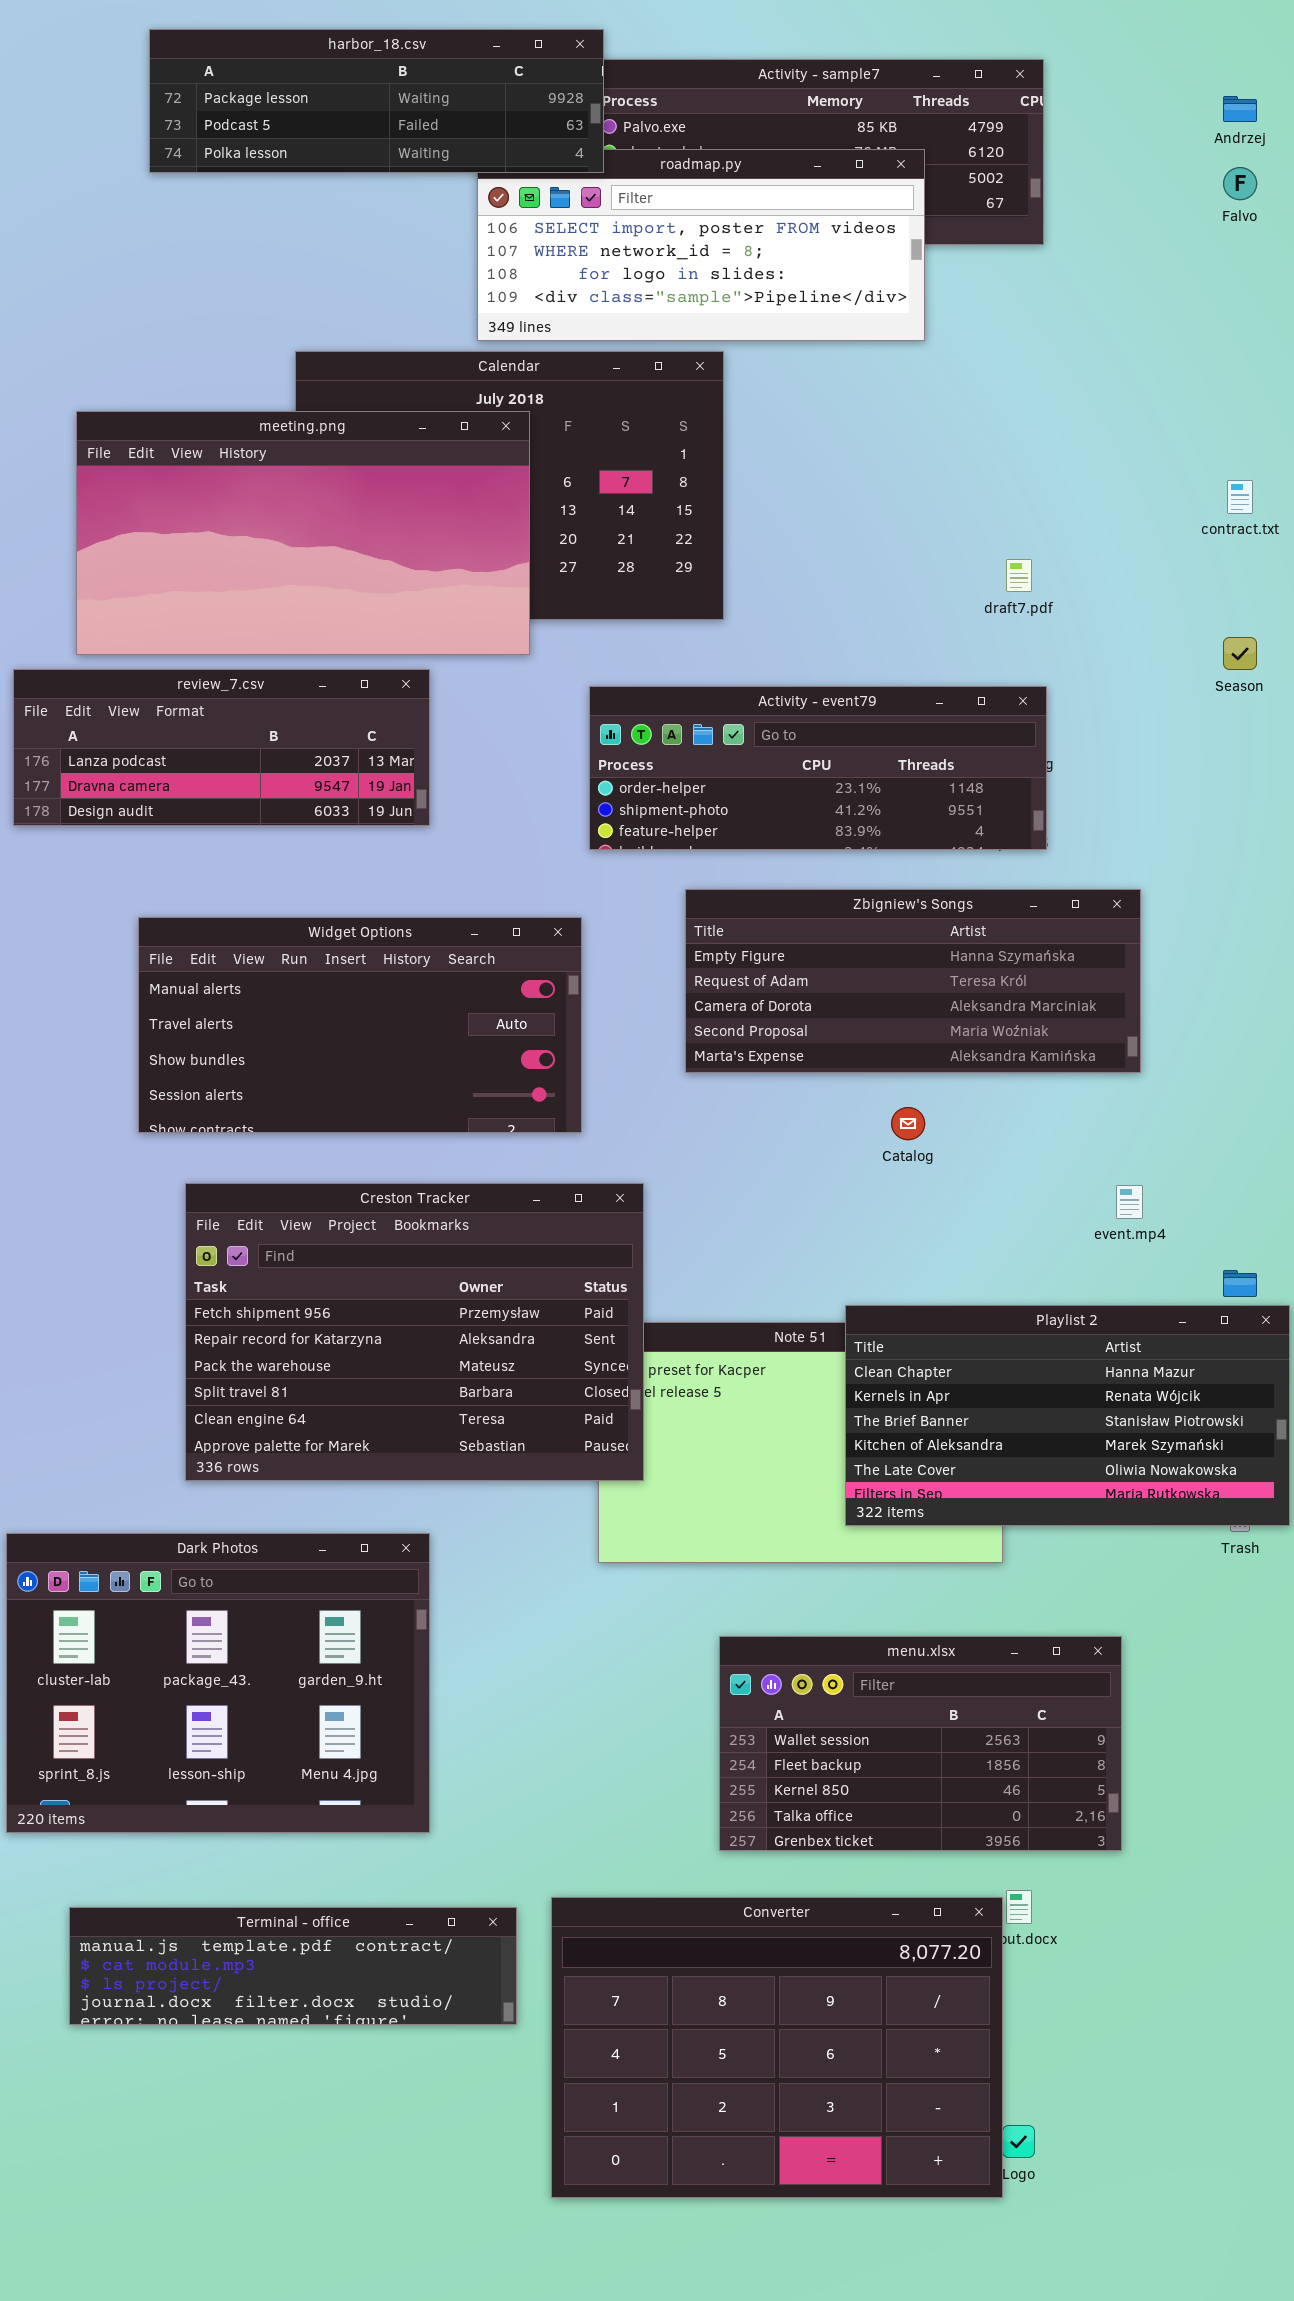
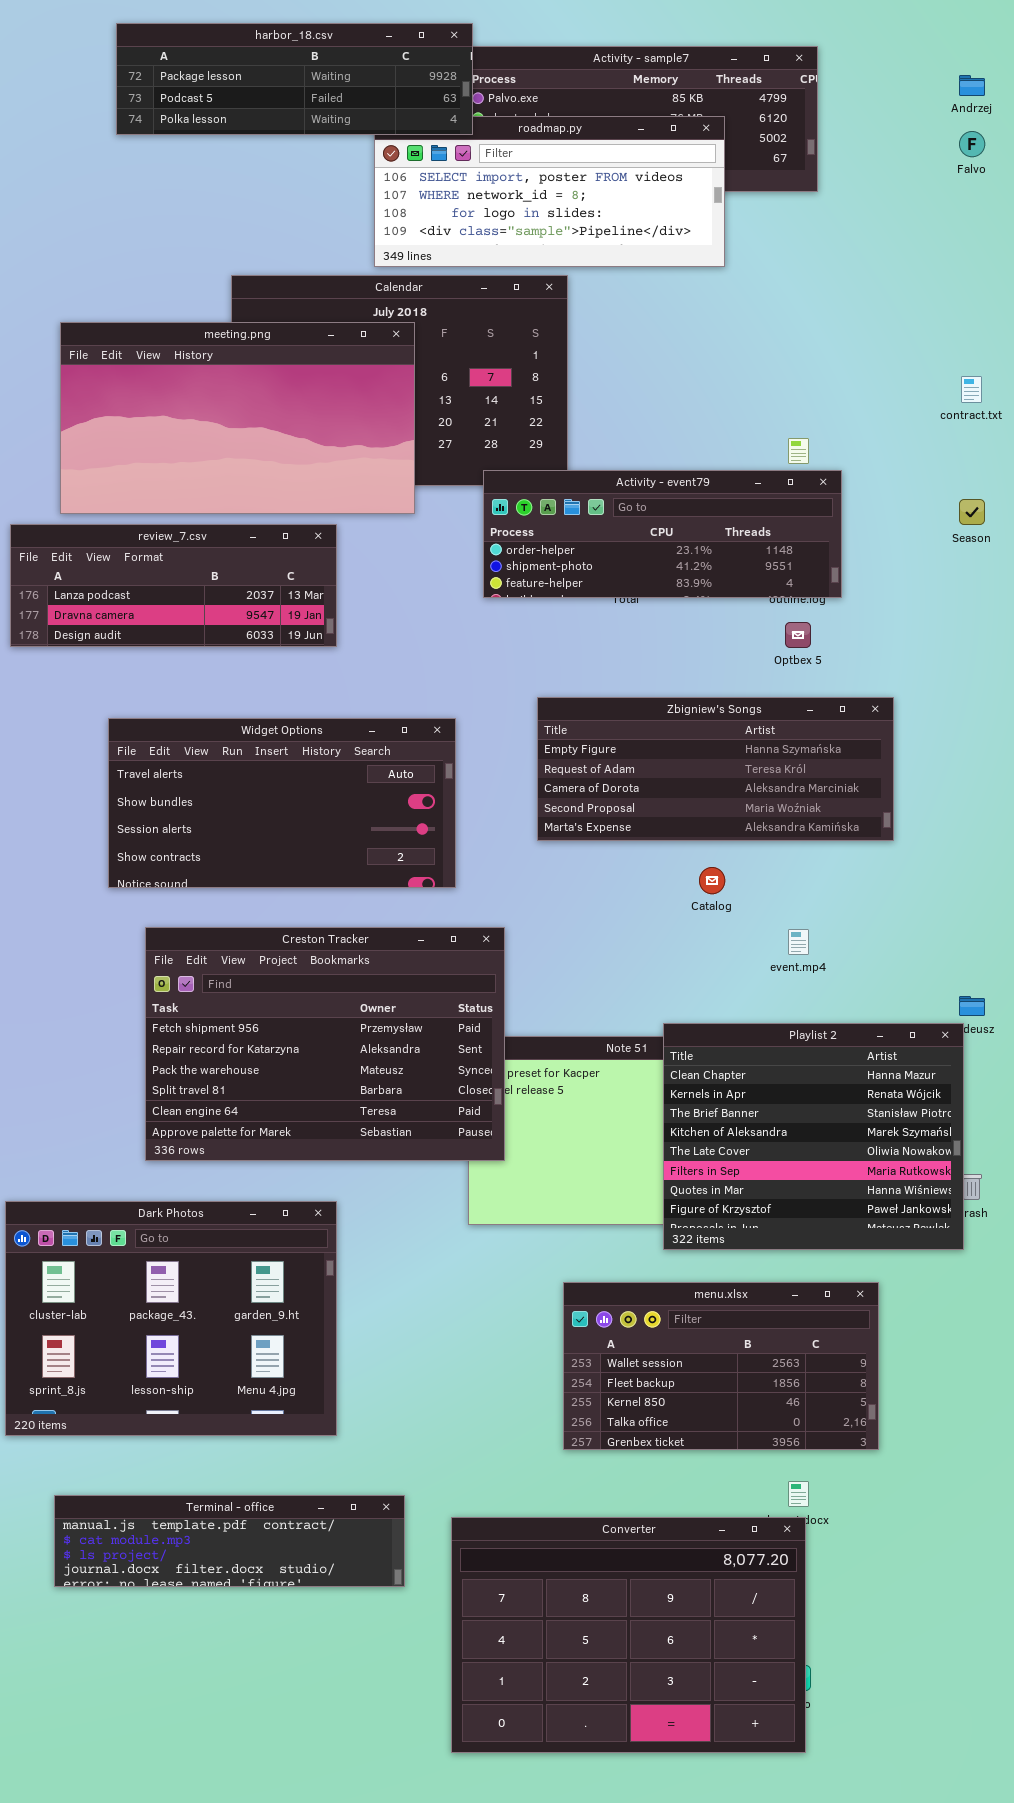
Activity - event79: [589,686,1047,850] -> [483,470,842,598], moved
Widget Options: [138,917,582,1133] -> [108,718,456,888], scrolled down 1 row
event.mp4: [1116,1185,1143,1219] -> [788,929,809,955], moved
Playlist 2: [845,1305,1290,1526] -> [663,1023,964,1250], resized
Converter: [551,1897,1003,2198] -> [451,1517,806,1753], moved

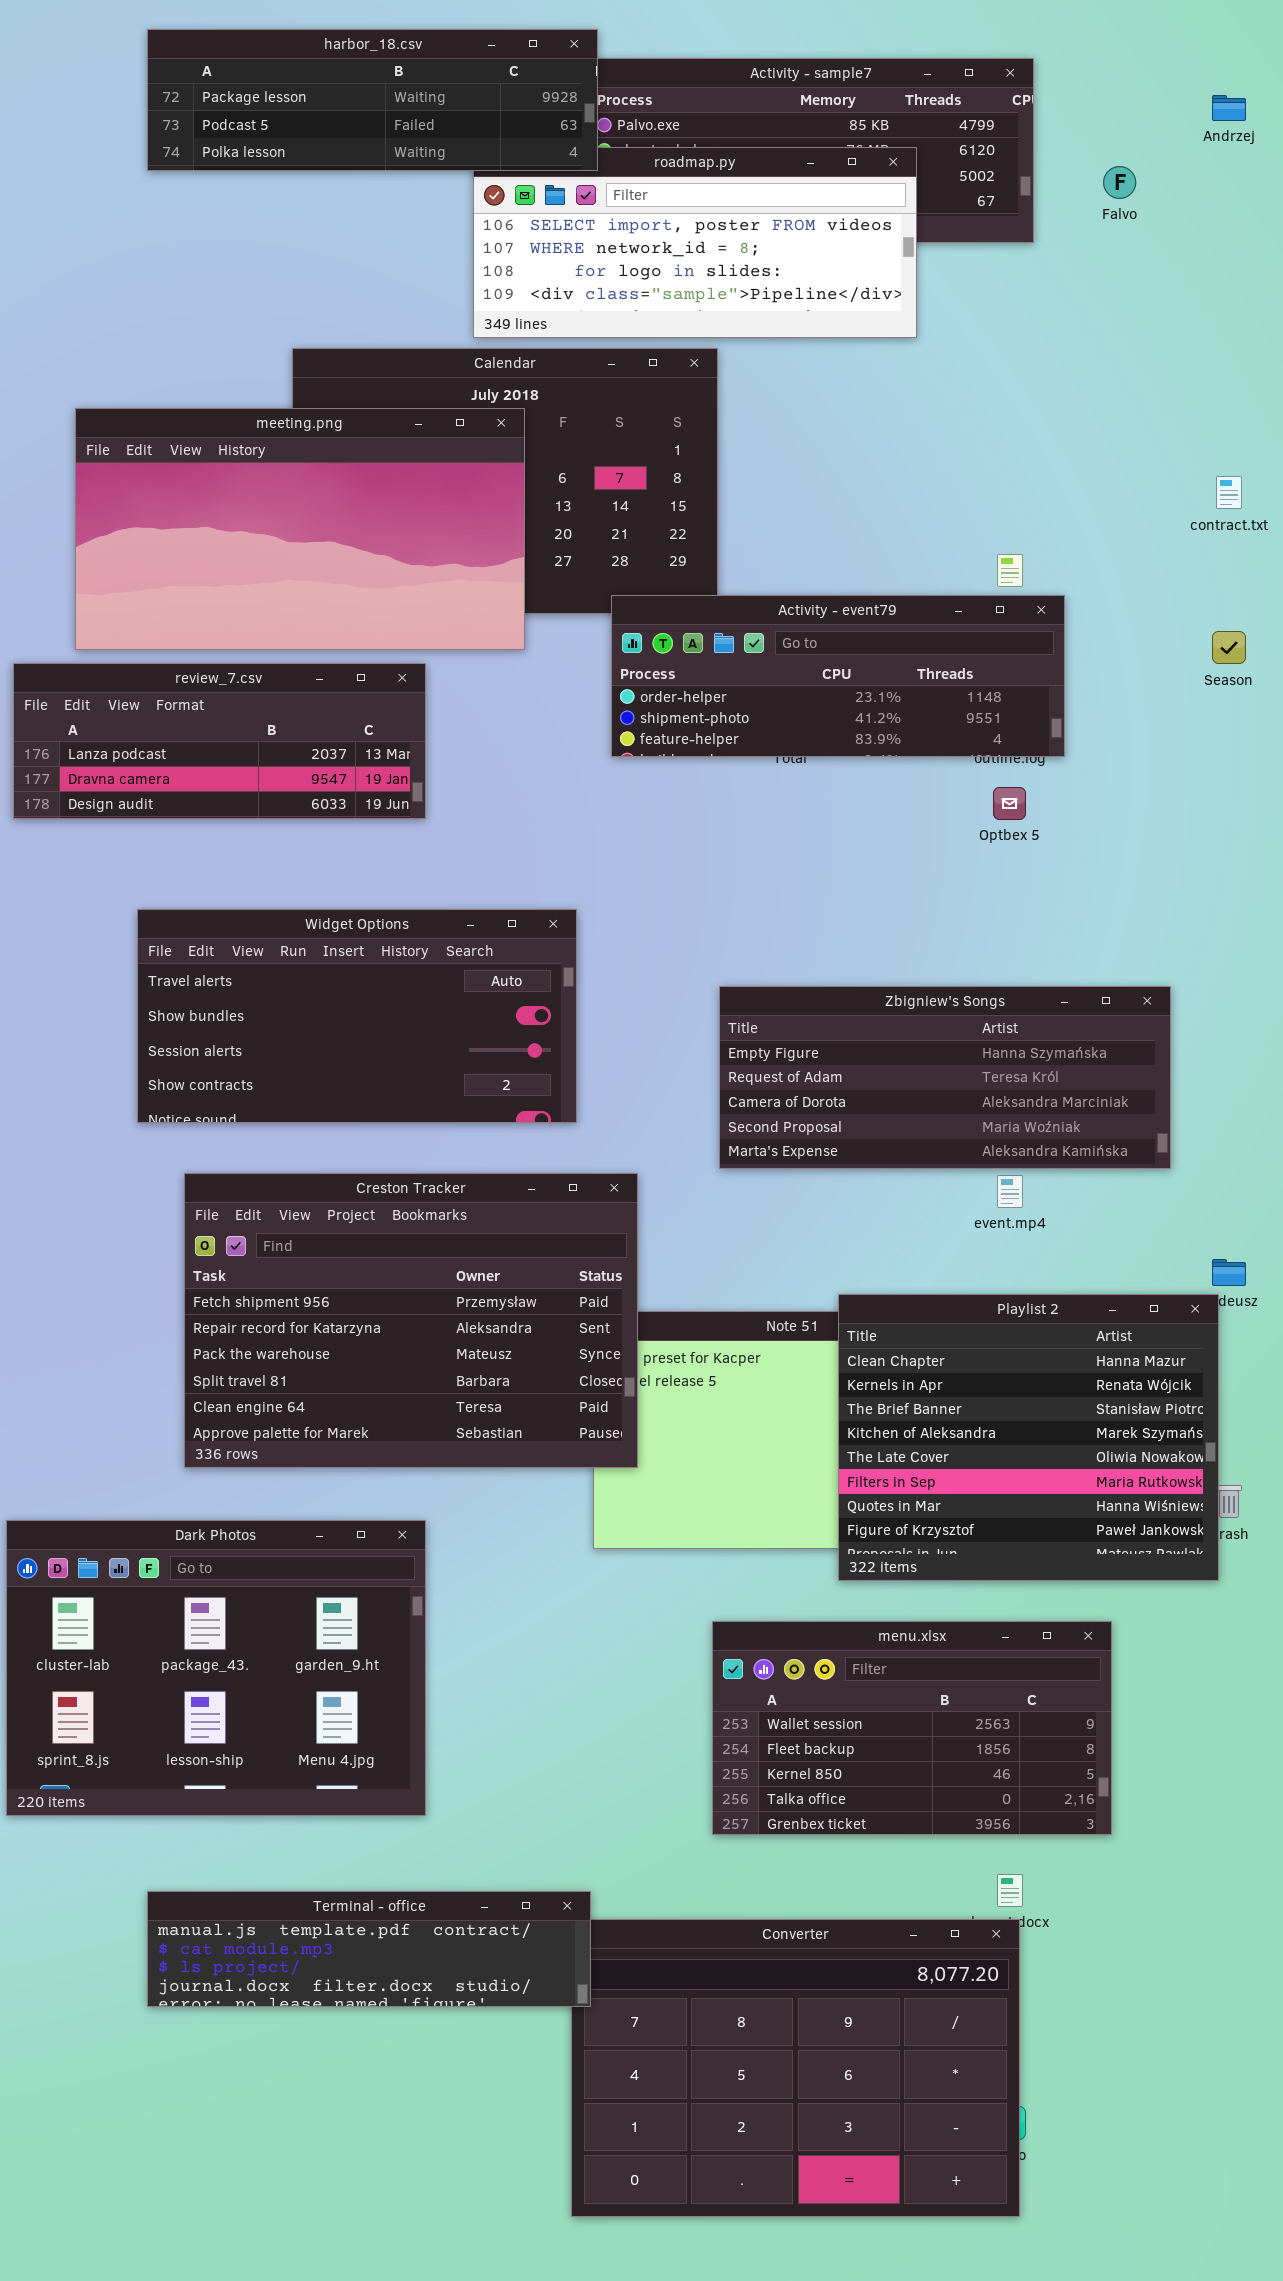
Falvo: [959,131,985,157] -> [1103,166,1136,199], moved
Zbigniew's Songs: [537,697,894,841] -> [719,986,1171,1169], moved
Terminal - office: [54,1495,405,1587] -> [147,1891,591,2007], moved

